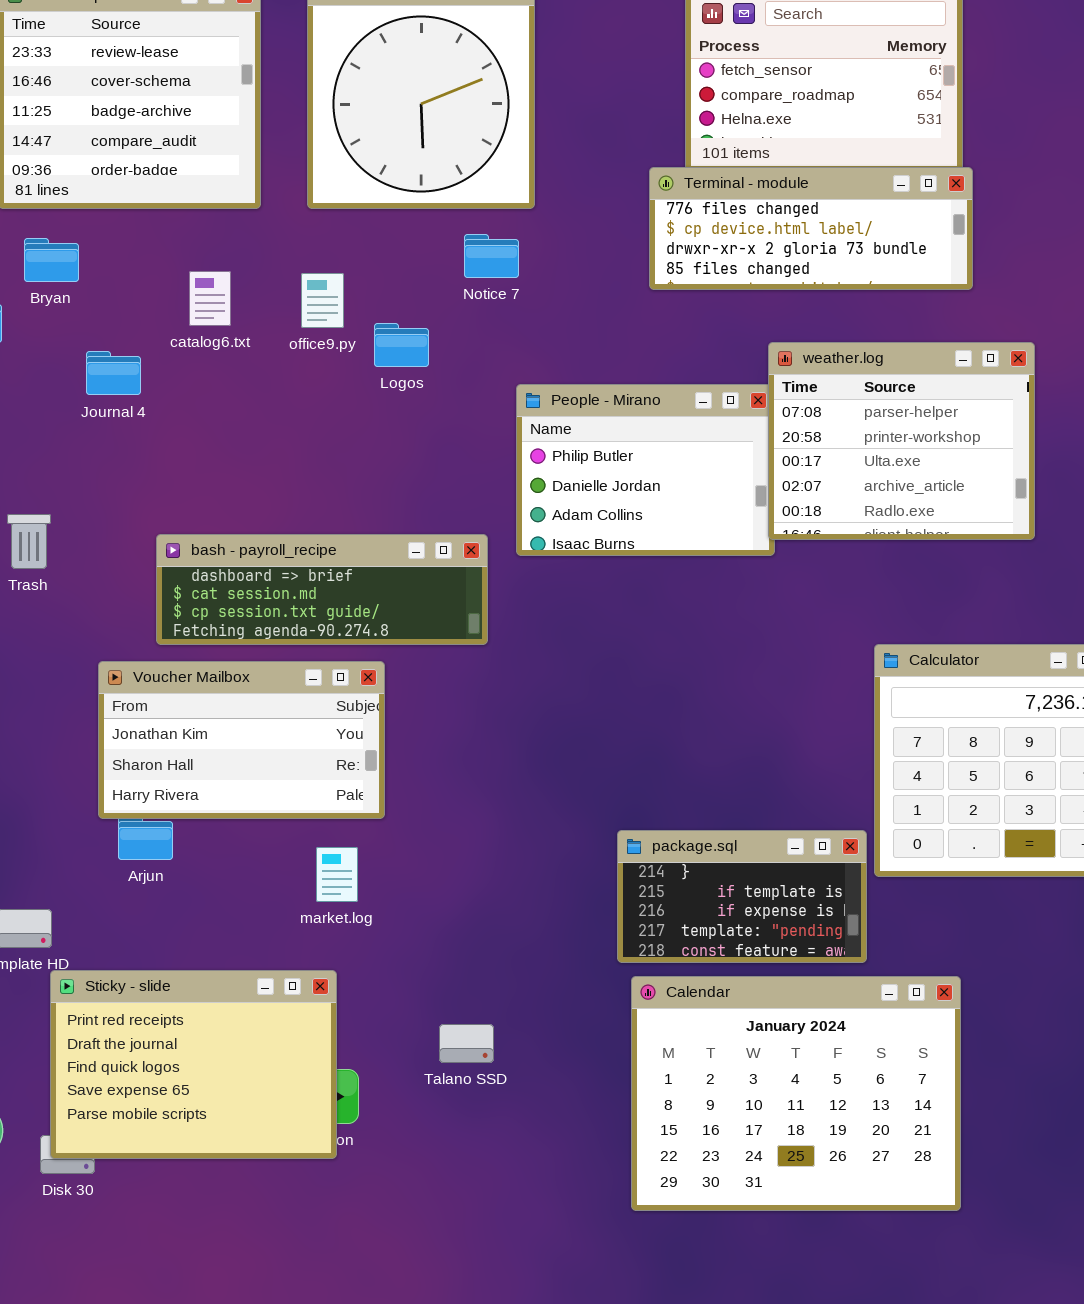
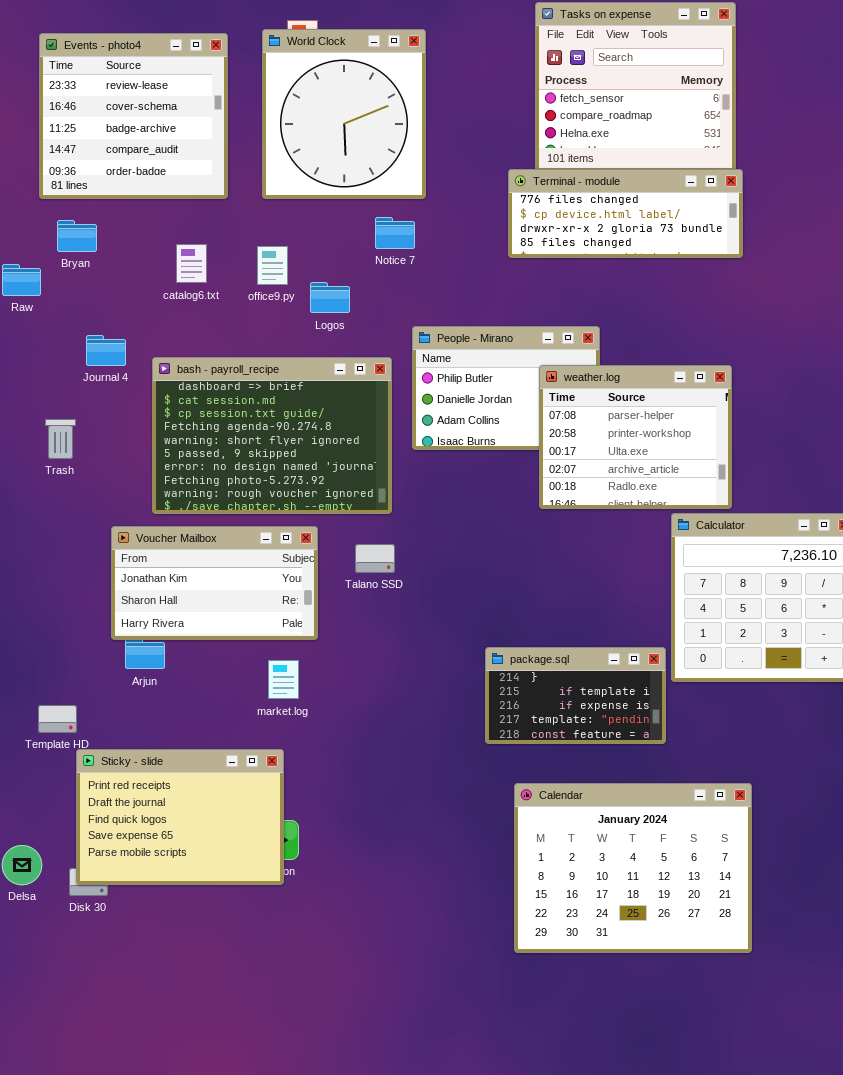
weather.log: [768,342,1035,540] -> [539,365,732,509], moved
Journal 4: [86,351,141,395] -> [86,335,126,366], moved
bash - payroll_recipe: [156,534,488,645] -> [152,357,392,514], resized
Calendar: [631,976,961,1211] -> [514,783,752,953], moved
Talano SSD: [439,1024,494,1063] -> [355,544,395,573], moved

